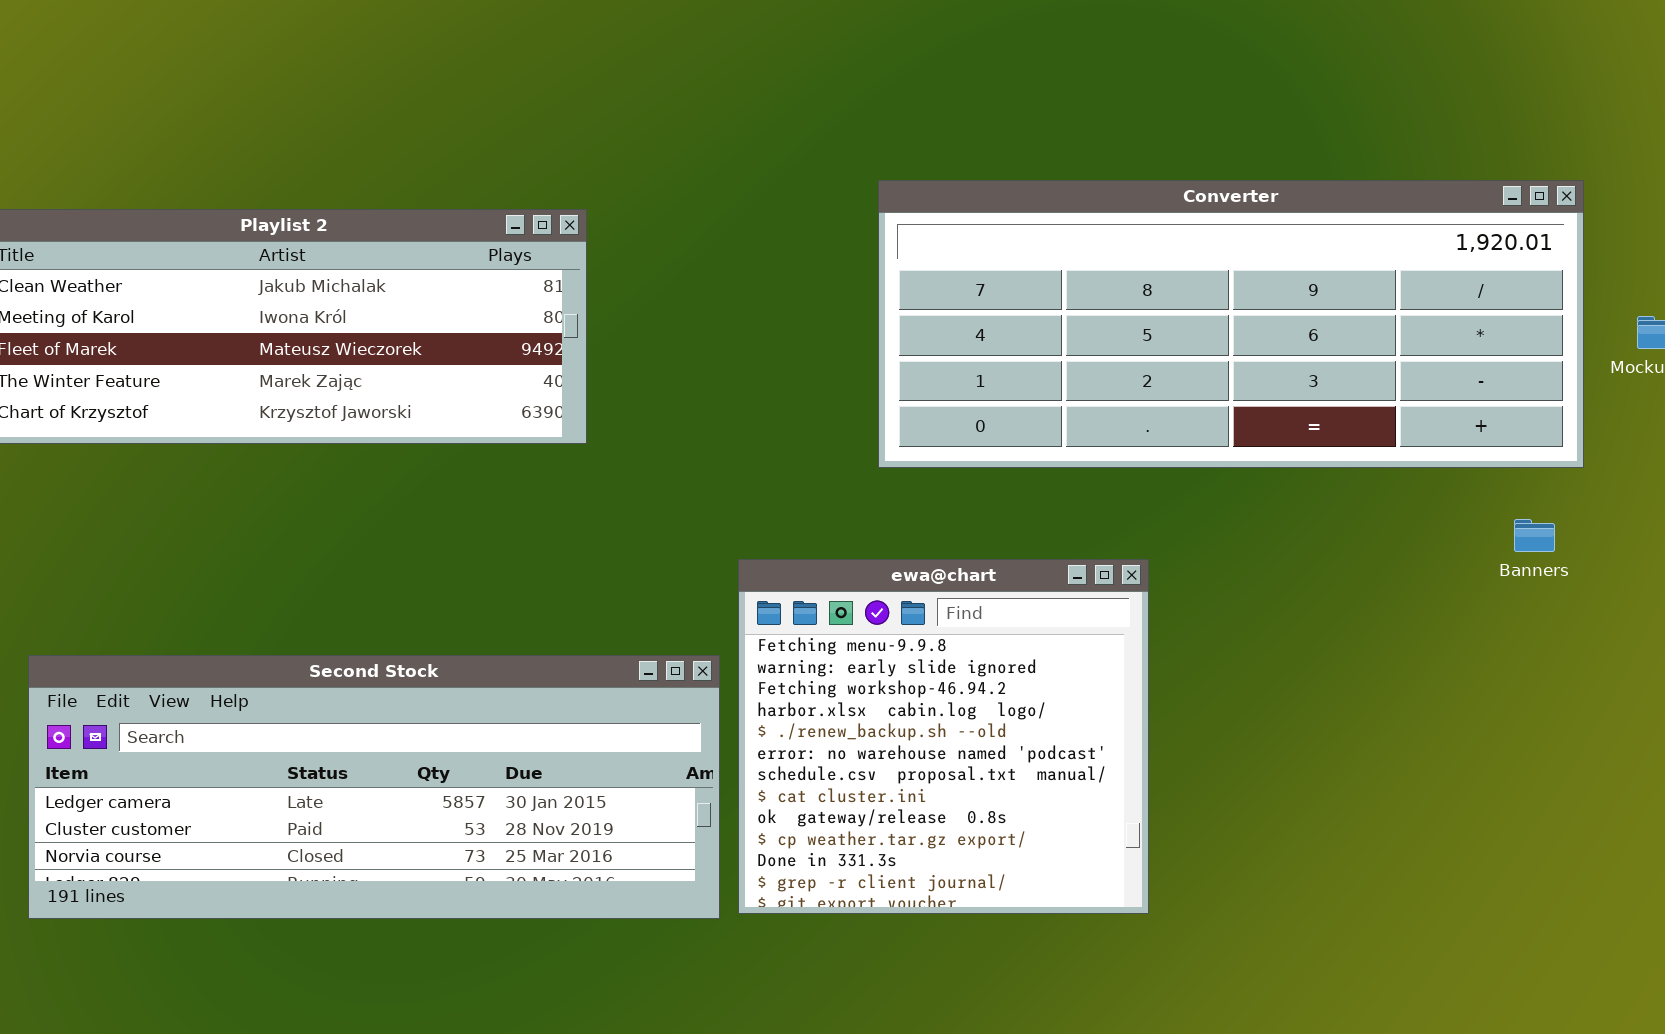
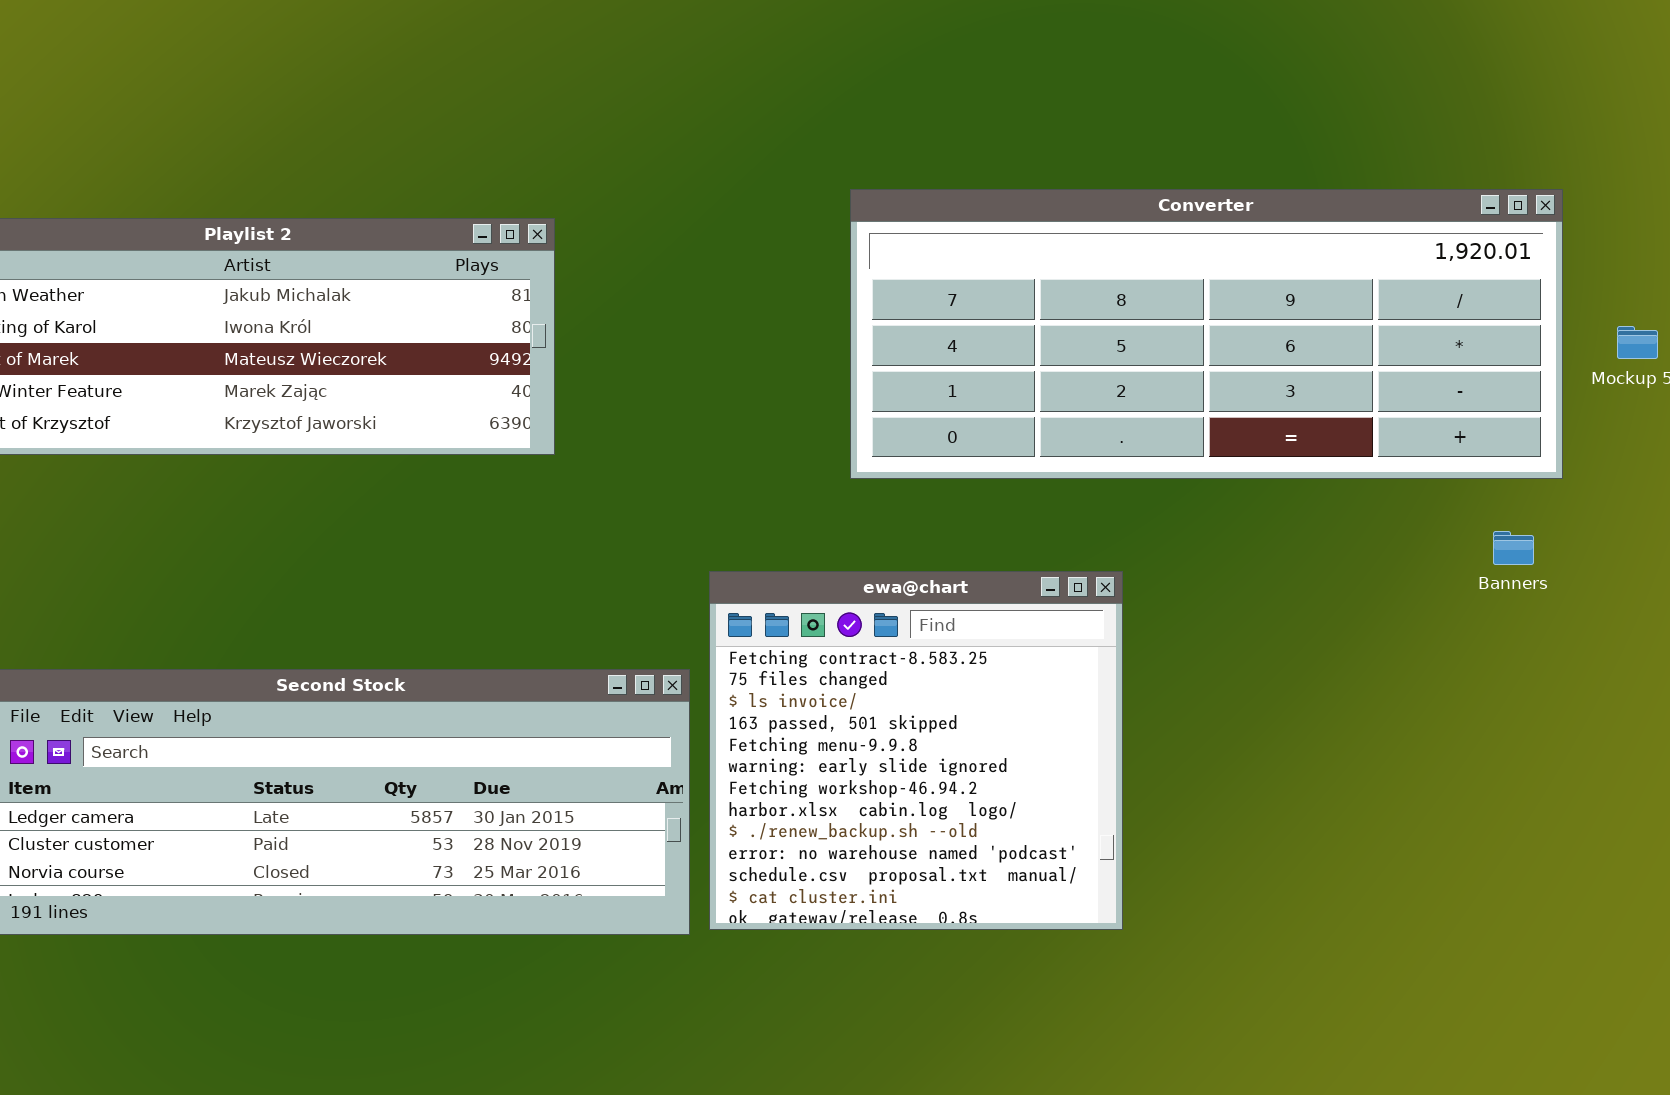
ewa@chart: [738,559,1149,914] -> [709,571,1123,930], scrolled up 4 rows

